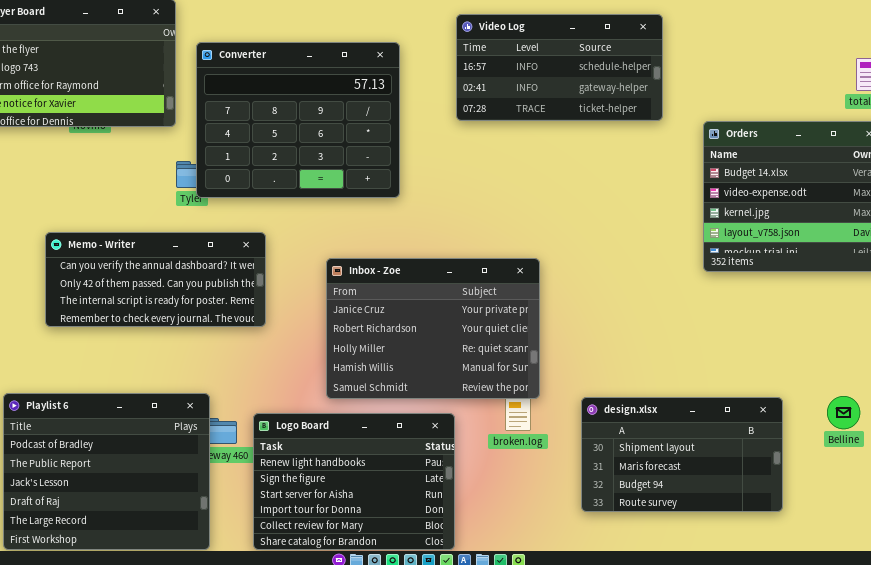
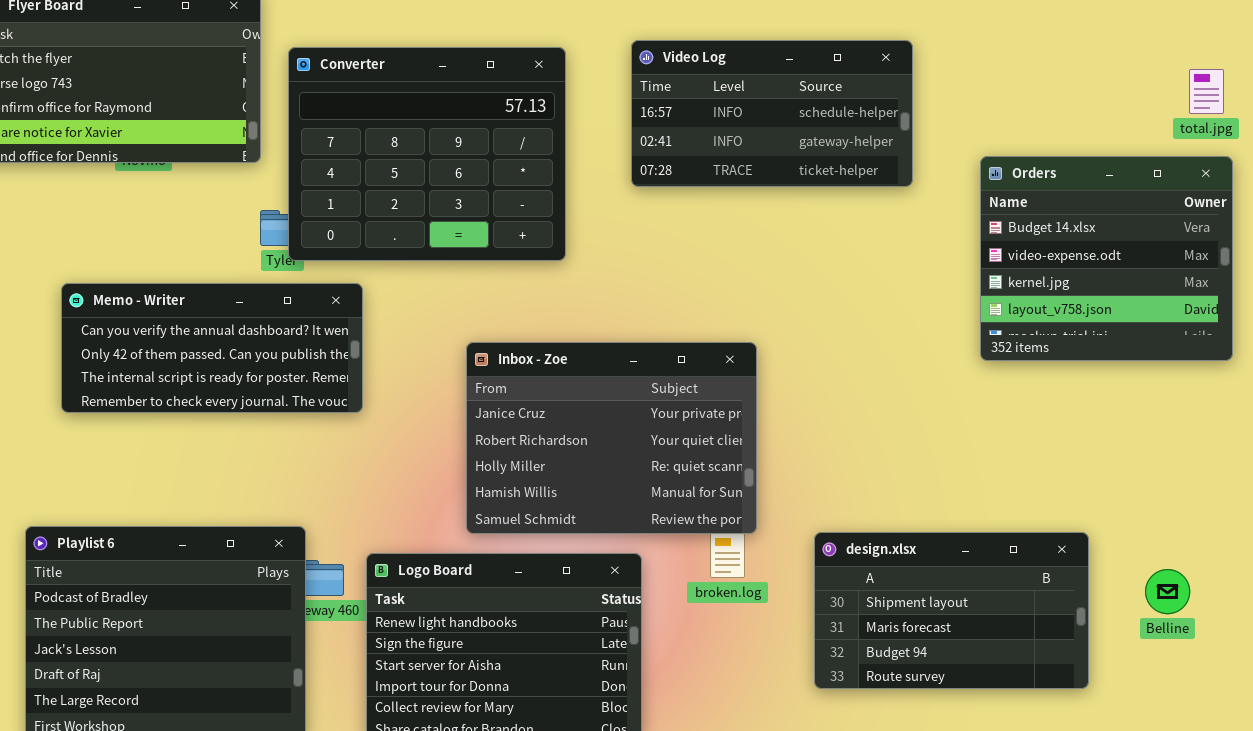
Video Log: [456,14,663,121] -> [631,40,913,187], moved
Memo - Writer: [45,232,266,327] -> [61,283,363,413], moved
Belline: [827,396,860,429] -> [1145,569,1190,614], moved

